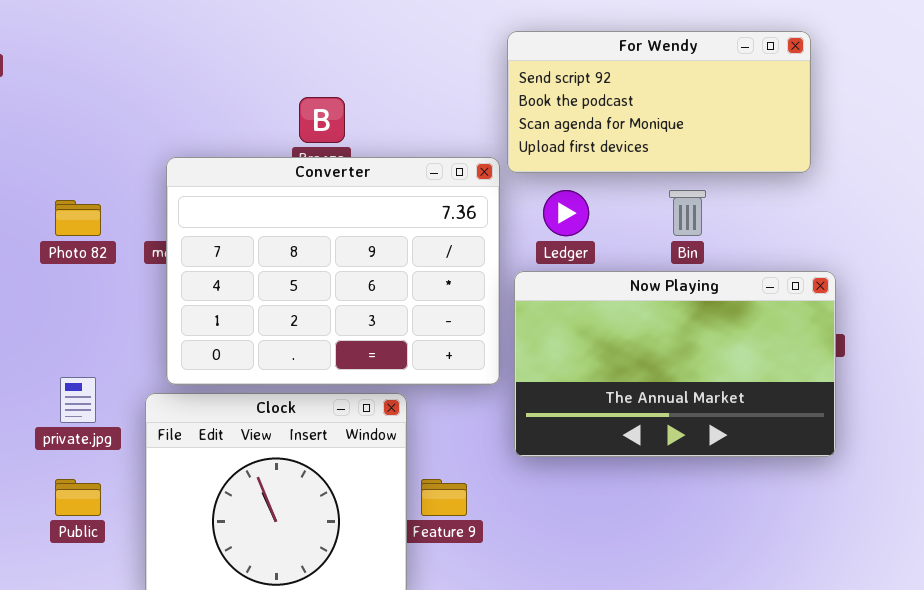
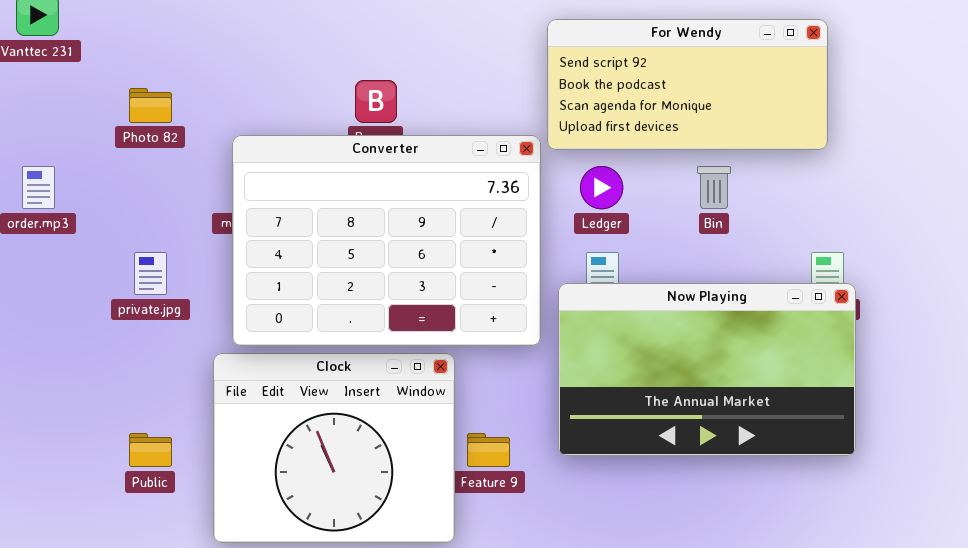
Photo 82: [55,200,101,236] -> [129,88,172,123], moved
Now Playing: [514,271,836,457] -> [558,283,856,456], moved
private.jpg: [60,377,96,423] -> [134,252,167,295], moved

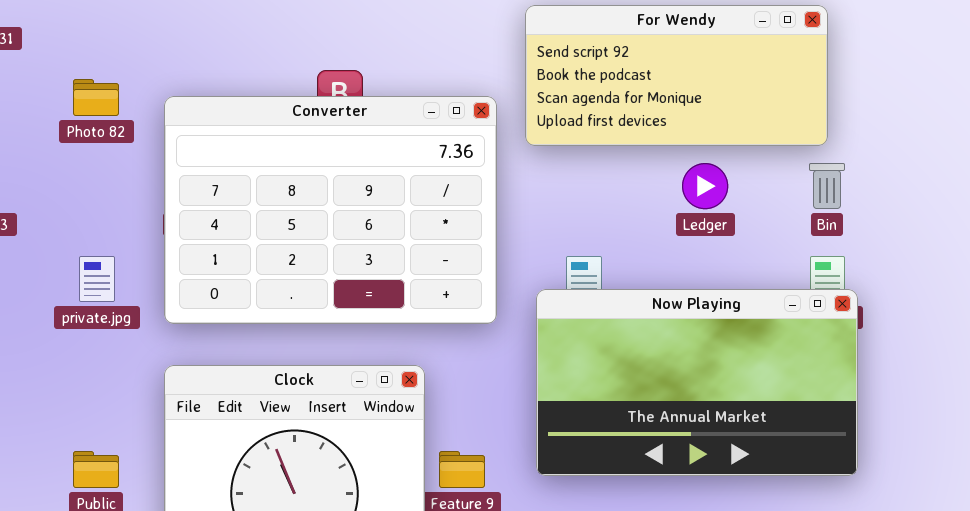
Converter: [232,135,541,346] -> [164,96,497,324], moved
Ledger: [580,166,623,209] -> [682,163,728,209], moved
Bin: [697,166,731,209] -> [809,163,845,209], moved

